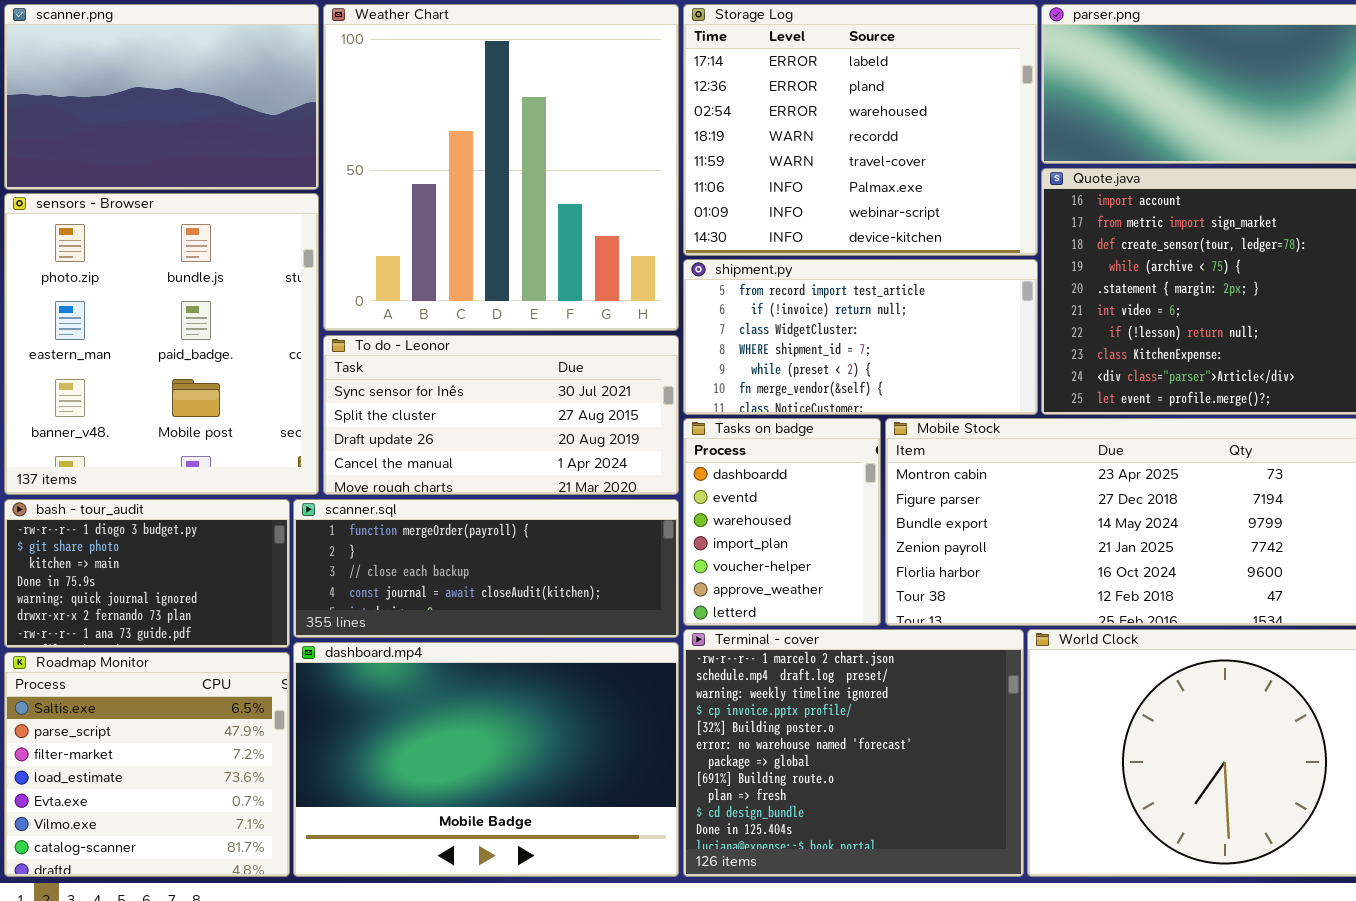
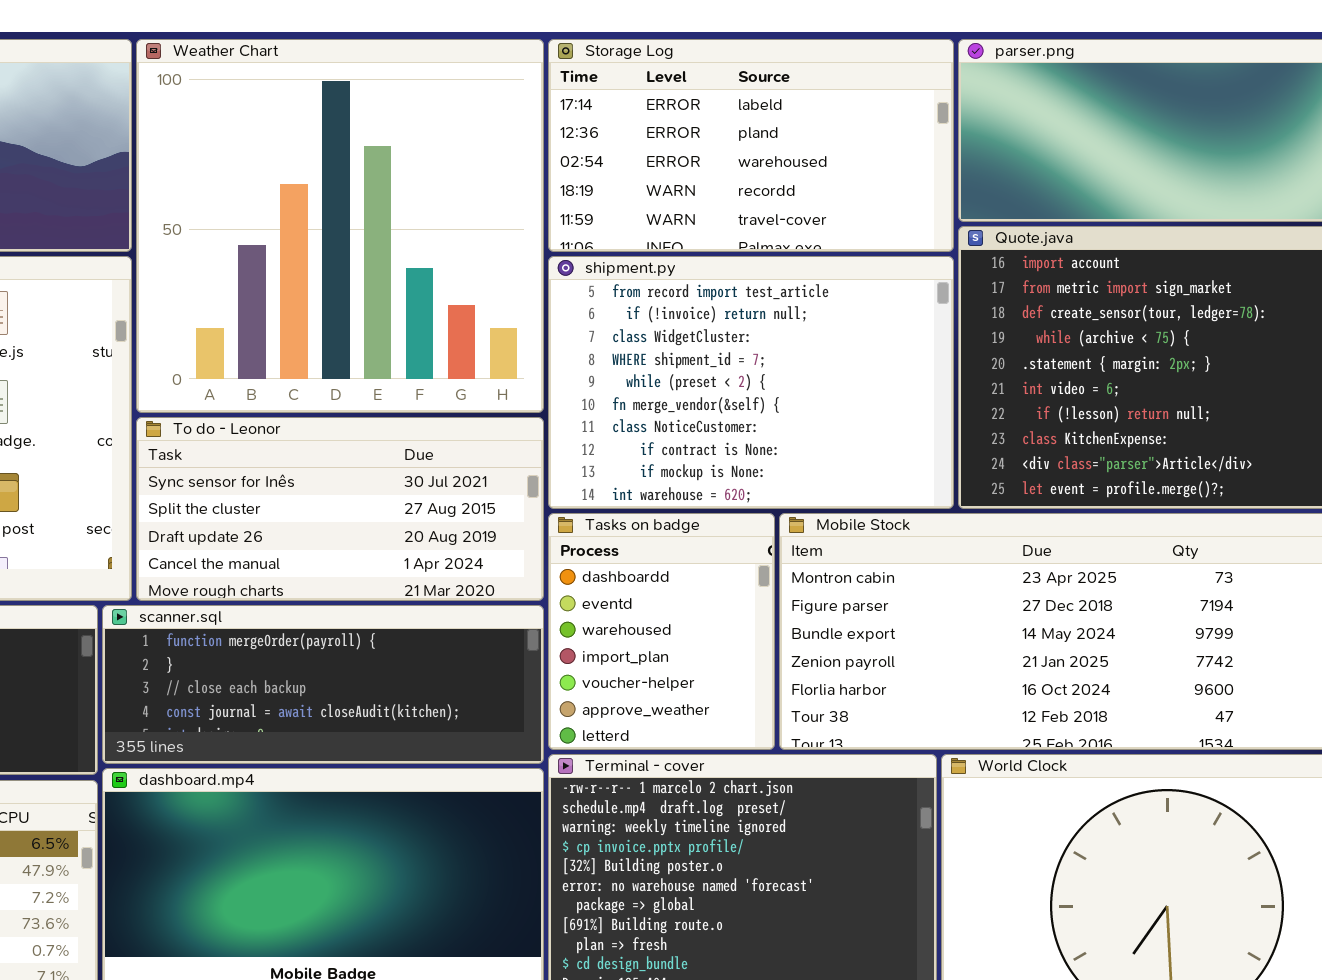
Storage Log: [683,4,1038,256] -> [548,39,954,252], resized
shipment.py: [683,259,1038,415] -> [548,256,954,509], resized

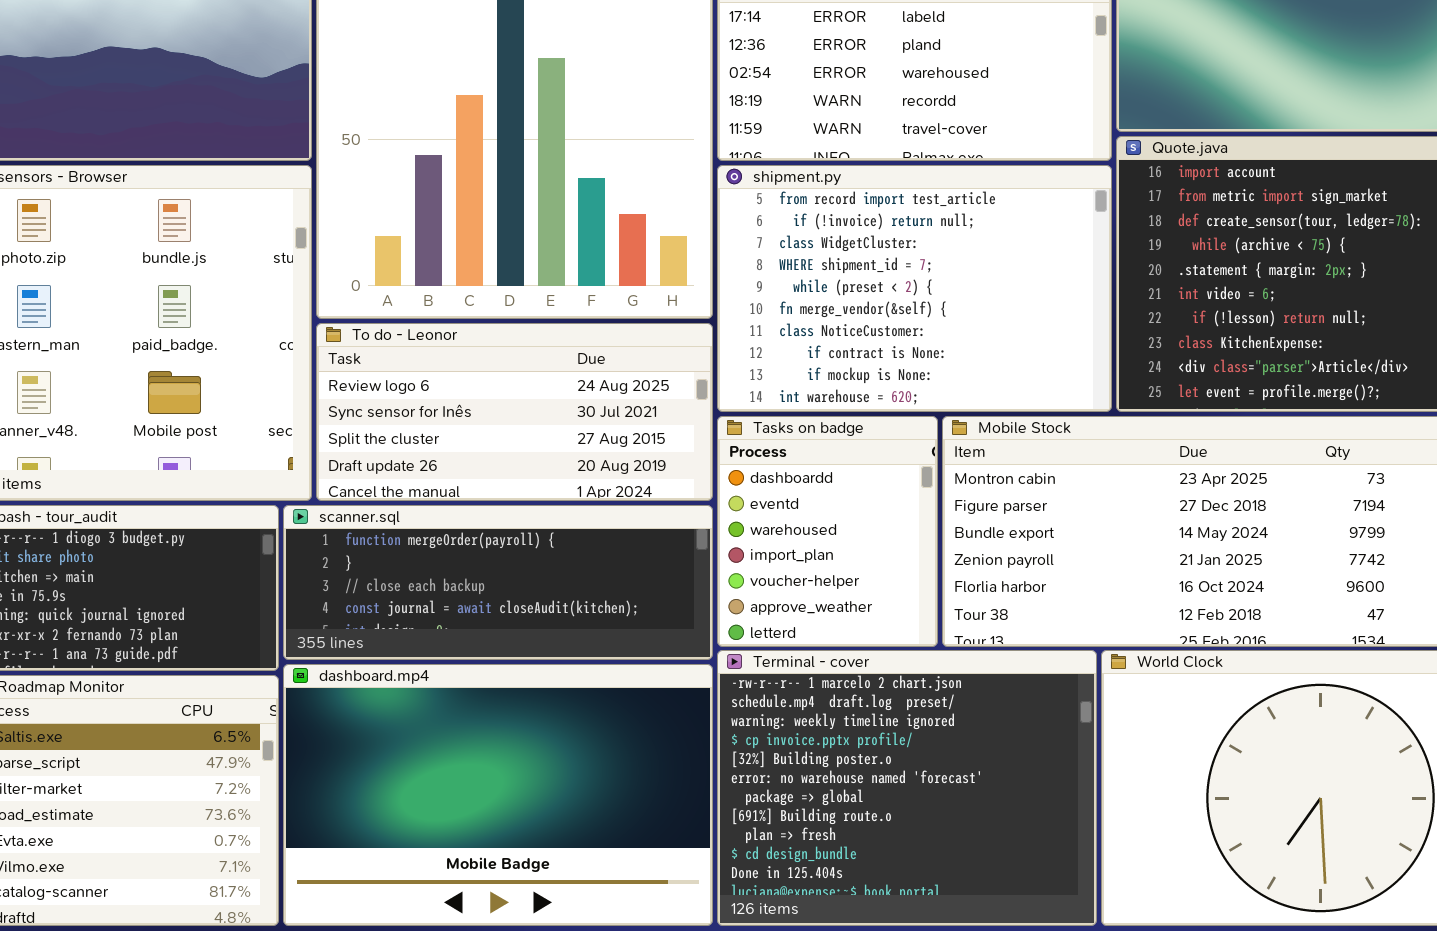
To do - Leonor: [136,417,544,601] -> [316,323,713,501], scrolled up 1 row

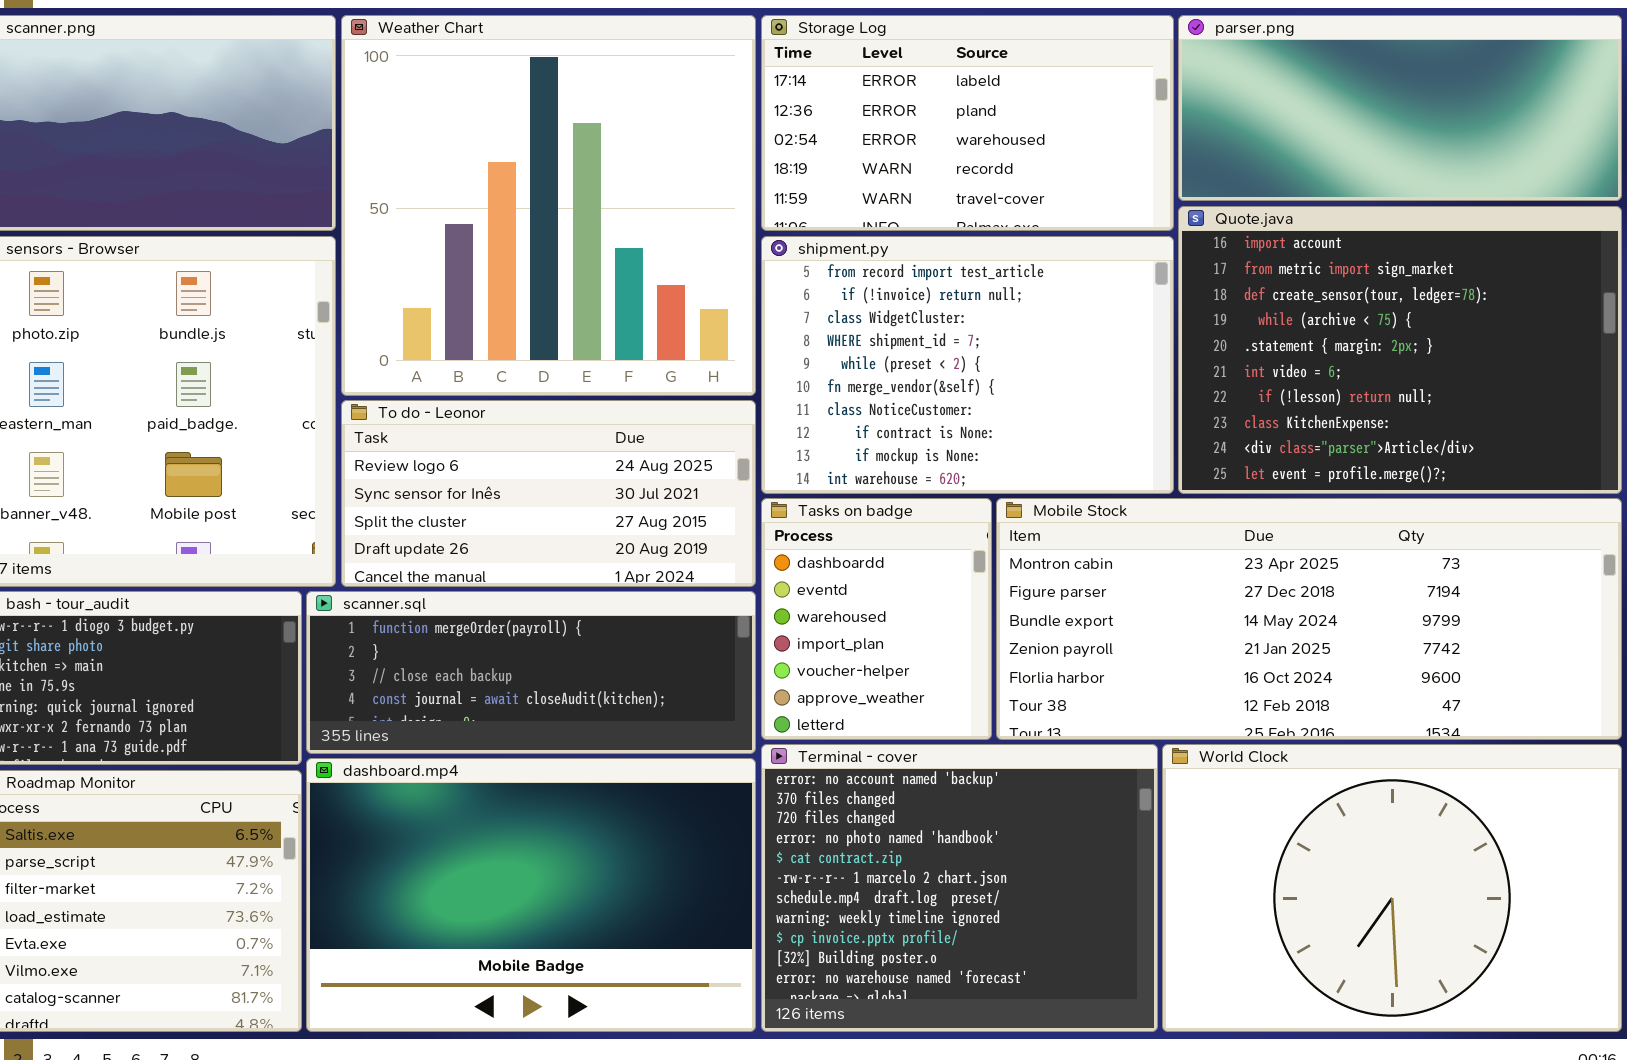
Terminal - cover: [717,650,1097,926] -> [761,744,1158,1032], scrolled up 5 rows

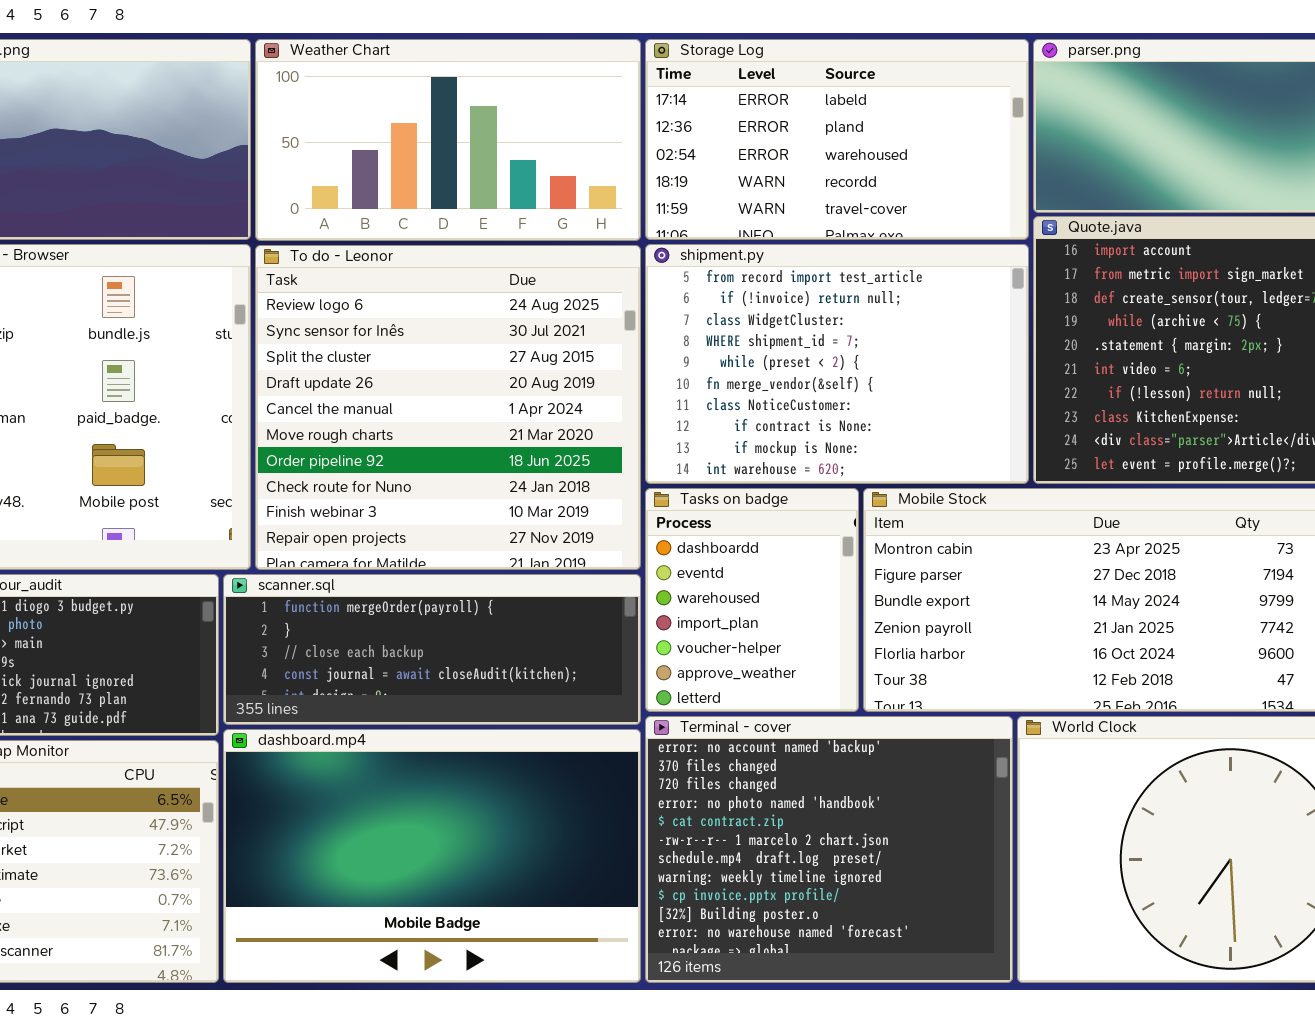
Weather Chart: [341,15,756,396] -> [255,39,641,241], resized
To do - Leonor: [341,400,756,587] -> [255,245,641,570], resized

